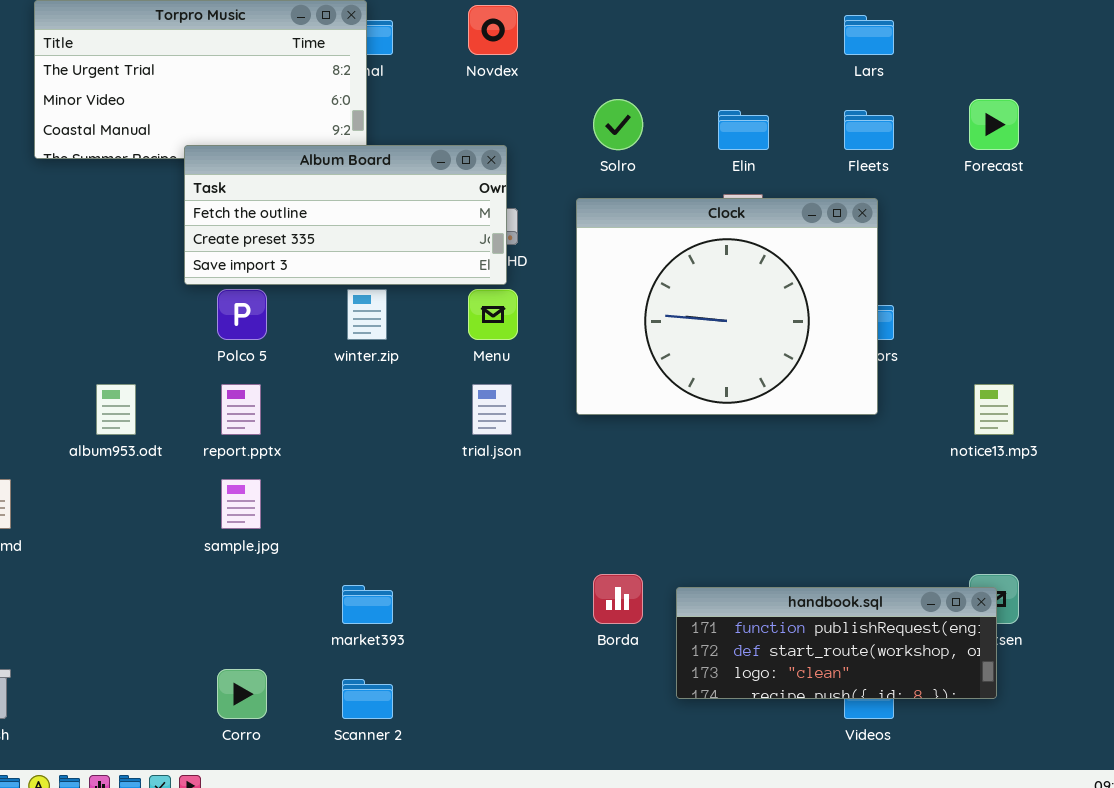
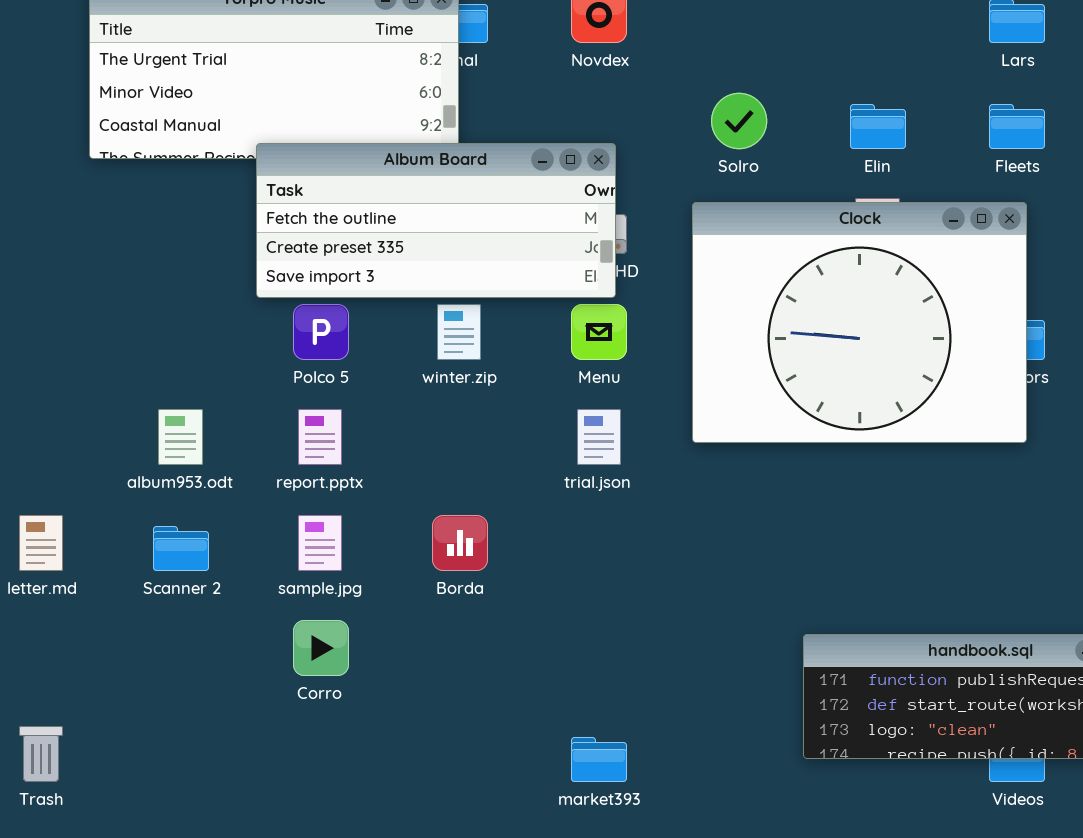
Borda: [593,574,643,624] -> [432,515,488,571], moved
market393: [342,585,393,624] -> [571,737,627,782], moved
Corro: [217,669,267,719] -> [293,620,349,676], moved
Scanner 2: [342,679,393,719] -> [153,526,209,571], moved

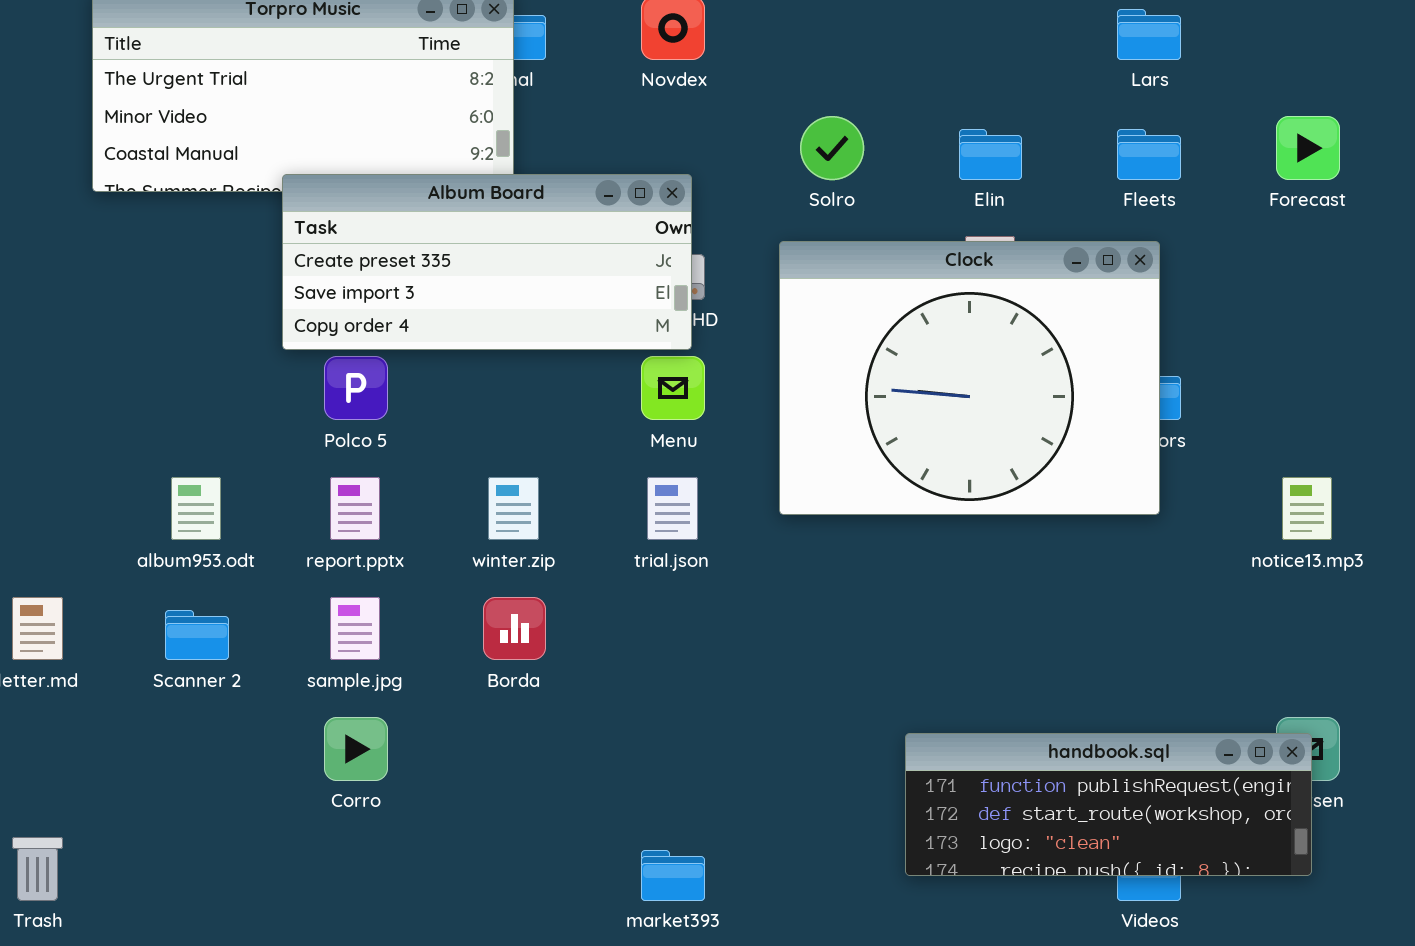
Album Board: [256,143,616,298] -> [282,174,692,350], scrolled down 1 row
winter.zip: [437,304,481,360] -> [488,477,539,540], moved

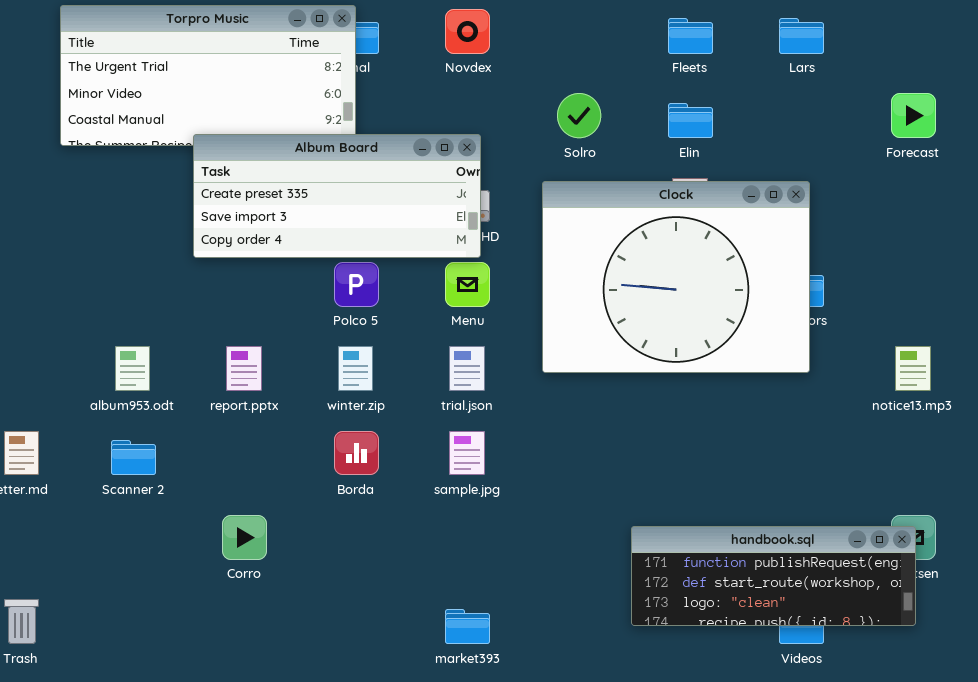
Fleets: [1117,129,1181,180] -> [668,18,713,54], moved
Polco 5: [324,356,388,420] -> [334,262,379,307], moved
sample.jpg: [330,597,380,660] -> [449,431,485,475], moved

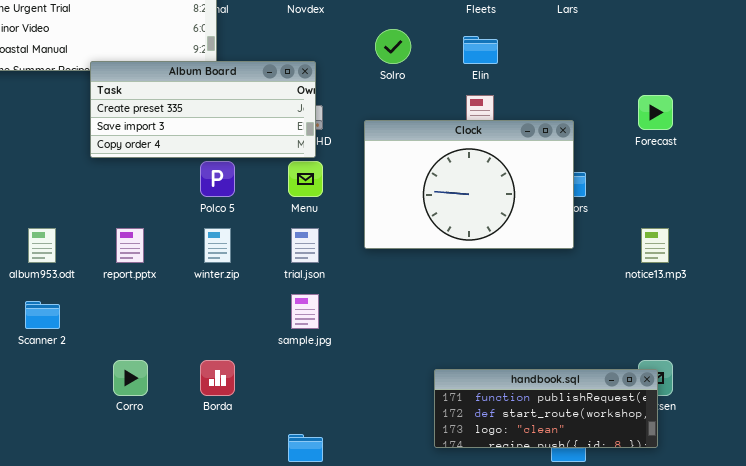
Forecast: [891,93,936,138] -> [638,95,673,130], moved
Clock: [542,181,810,373] -> [364,120,574,249], resized
Borda: [334,431,379,475] -> [200,360,235,396], moved

